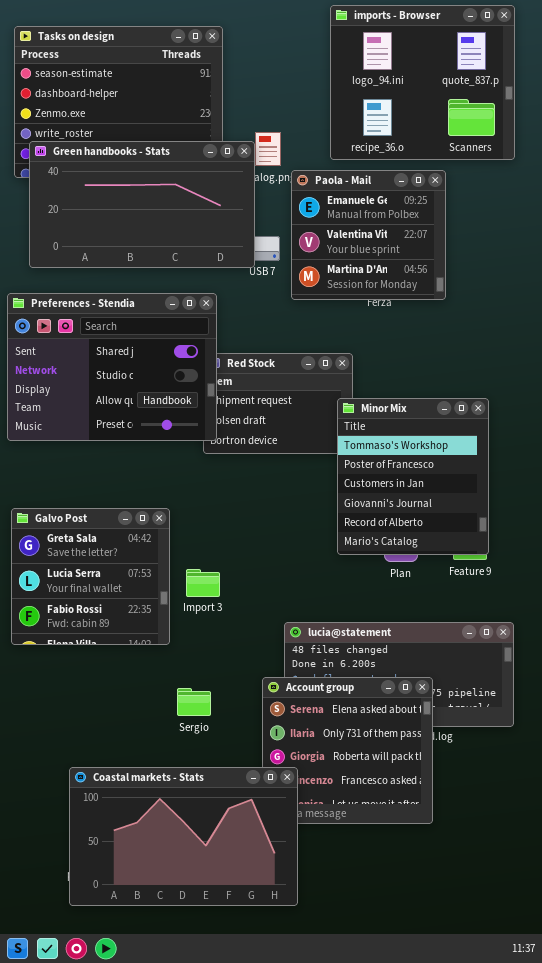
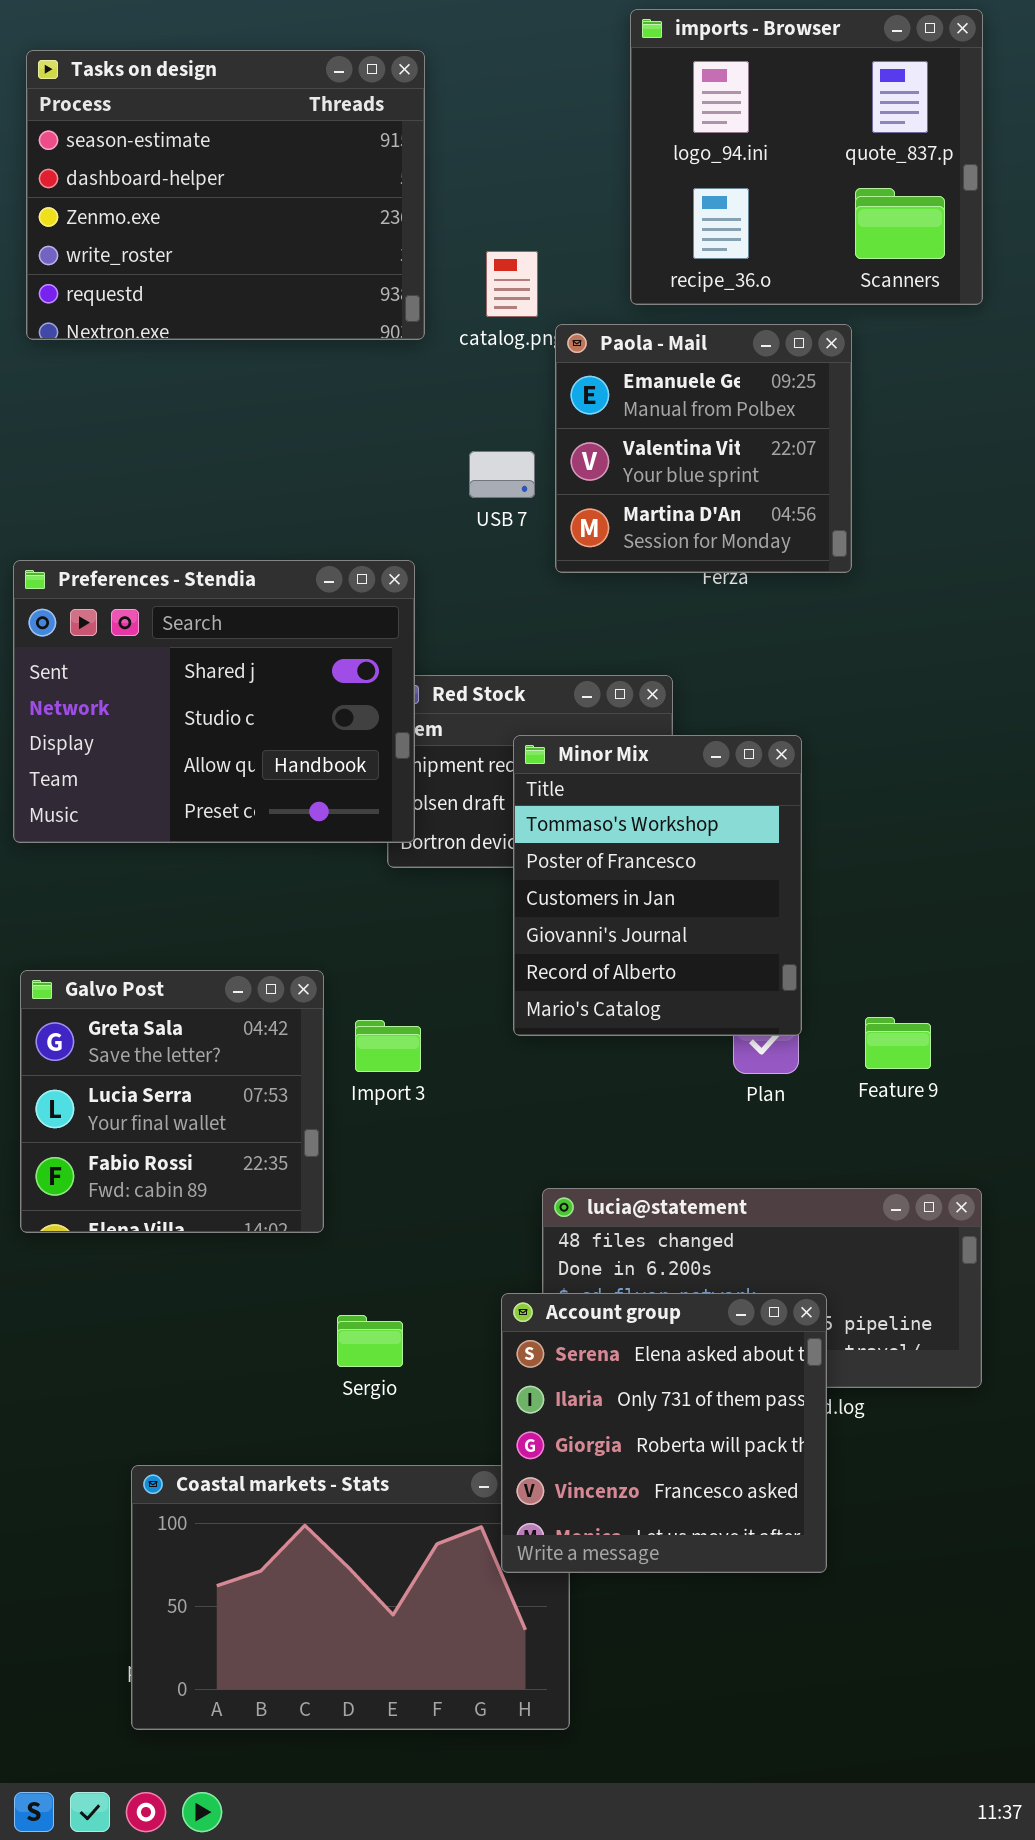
Green handbooks - Stats: [29,141,255,268] -> none, closed
Minor Mix: [337,398,489,555] -> [513,735,802,1036], moved
Import 3: [186,569,220,597] -> [355,1020,421,1072], moved
Account group: [262,677,433,824] -> [501,1293,827,1573], raised

